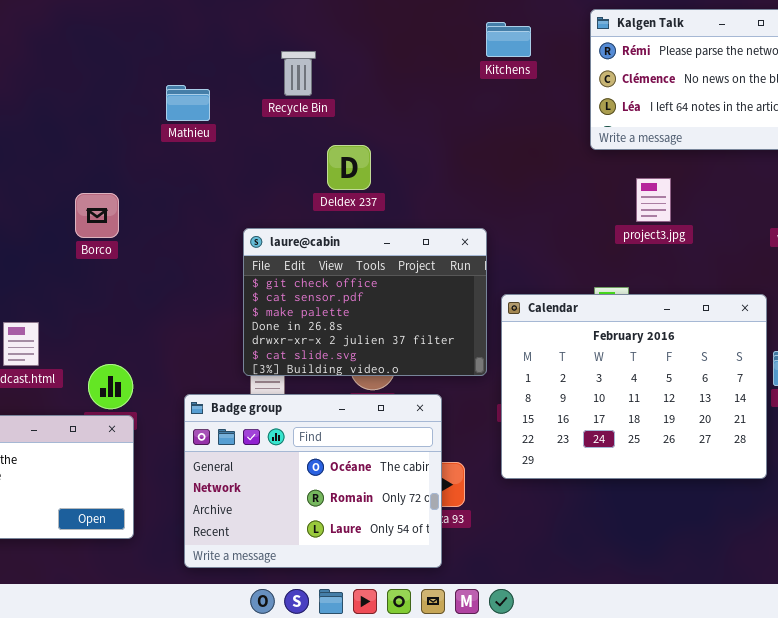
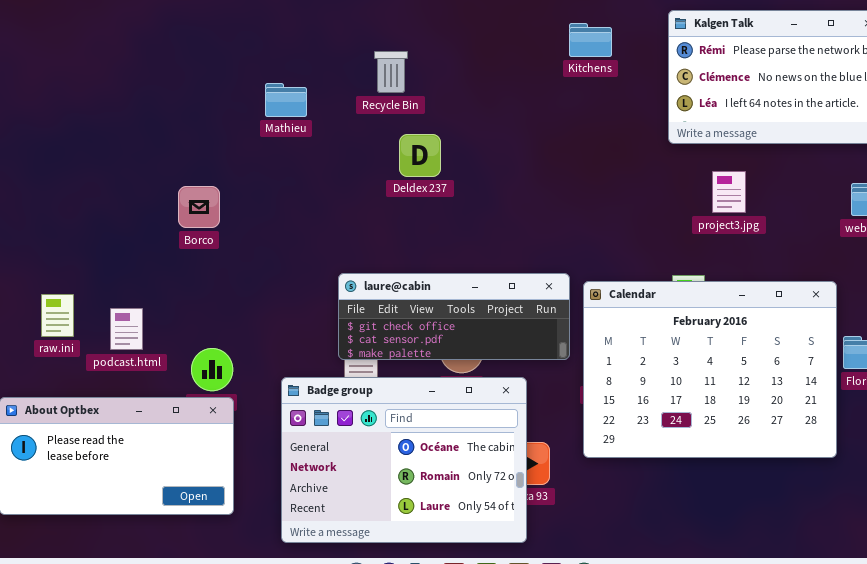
Deldex 237: [327,145,371,190] -> [399,134,441,177], moved
laure@cabin: [243,228,487,376] -> [338,273,570,360], resized

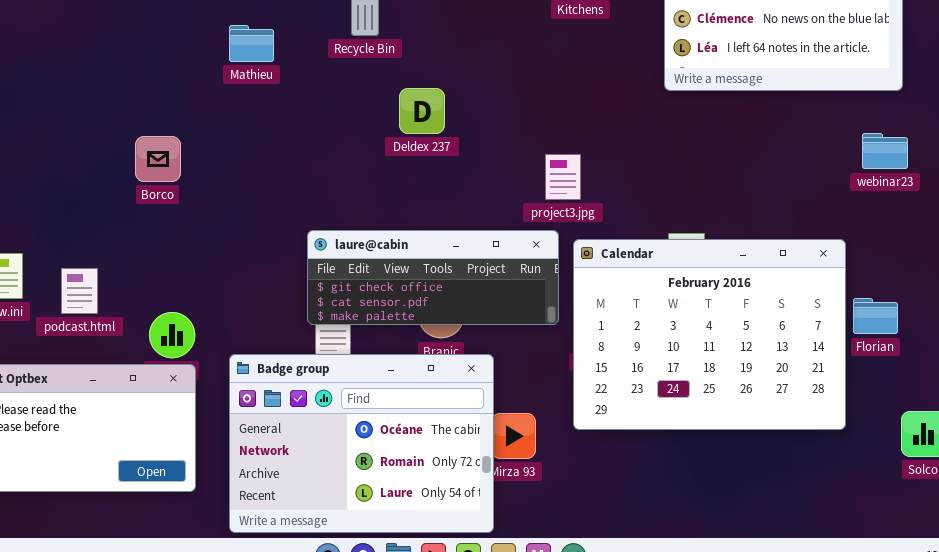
Deldex 237: [399,134,441,177] -> [399,88,445,134], moved
project3.jpg: [712,171,746,213] -> [545,154,581,200], moved
Badge group: [281,377,527,543] -> [229,354,494,533], moved

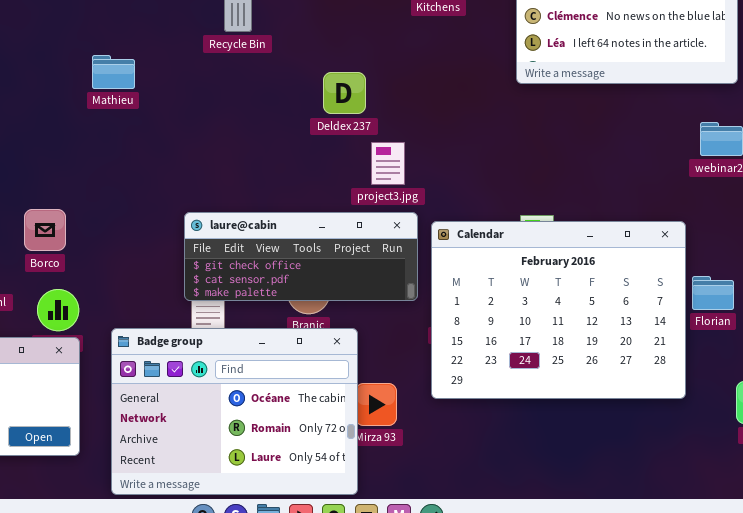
Mathieu: [229,25,274,62] -> [92,55,135,89], moved
Deldex 237: [399,88,445,134] -> [323,72,366,114], moved
Borco: [135,136,181,182] -> [24,209,66,251], moved
project3.jpg: [545,154,581,200] -> [371,142,405,185], moved

